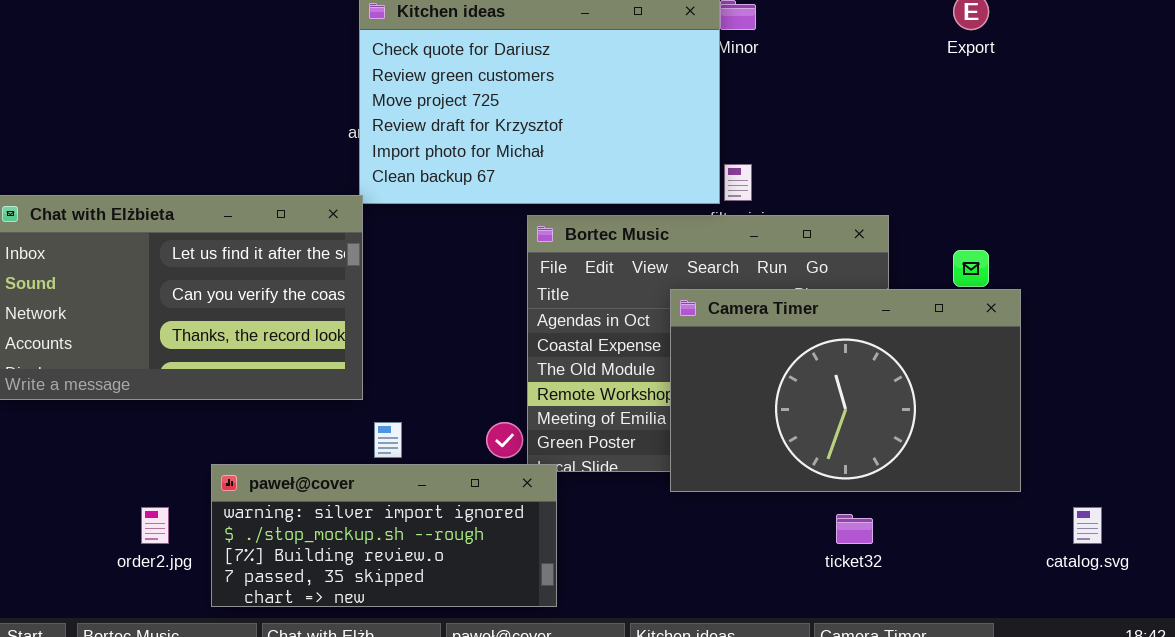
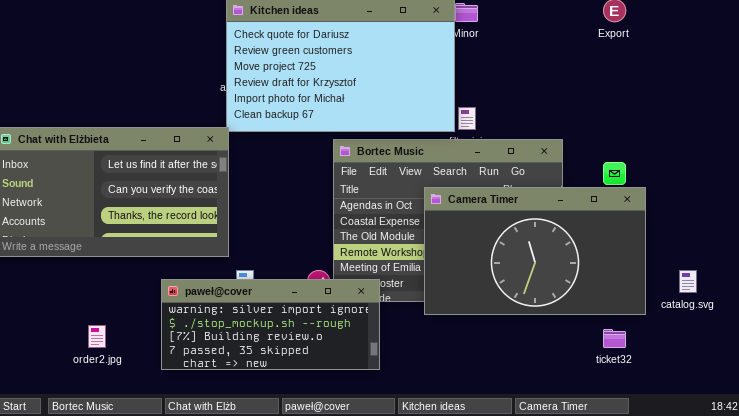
paweł@cover: [211,464,557,607] -> [161,279,380,370], moved
catalog.svg: [1073,507,1102,544] -> [679,270,697,293], moved
ticket32: [836,514,873,544] -> [603,329,626,348], moved

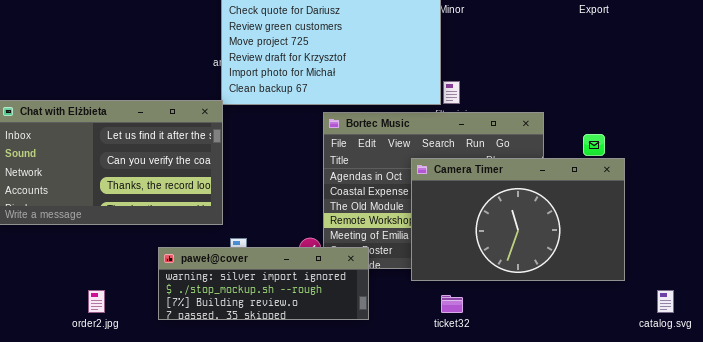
catalog.svg: [679,270,697,293] -> [657,290,674,313], moved
paweł@cover: [161,279,380,370] -> [158,247,369,320], resized
ticket32: [603,329,626,348] -> [441,295,463,313], moved

